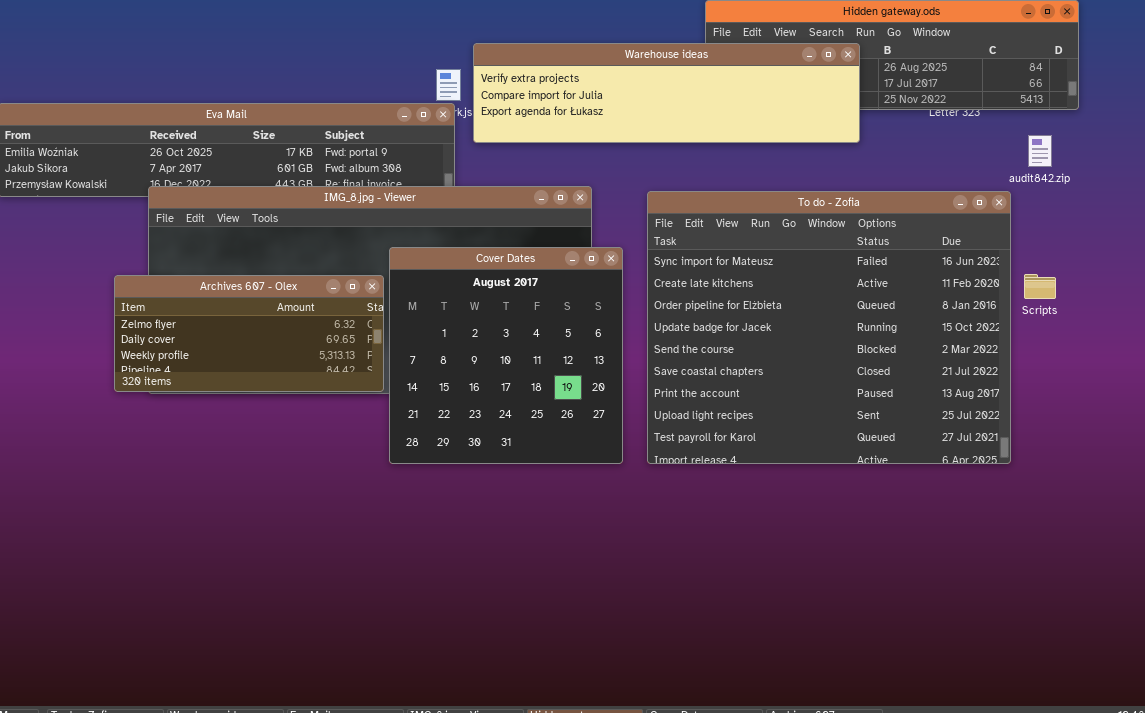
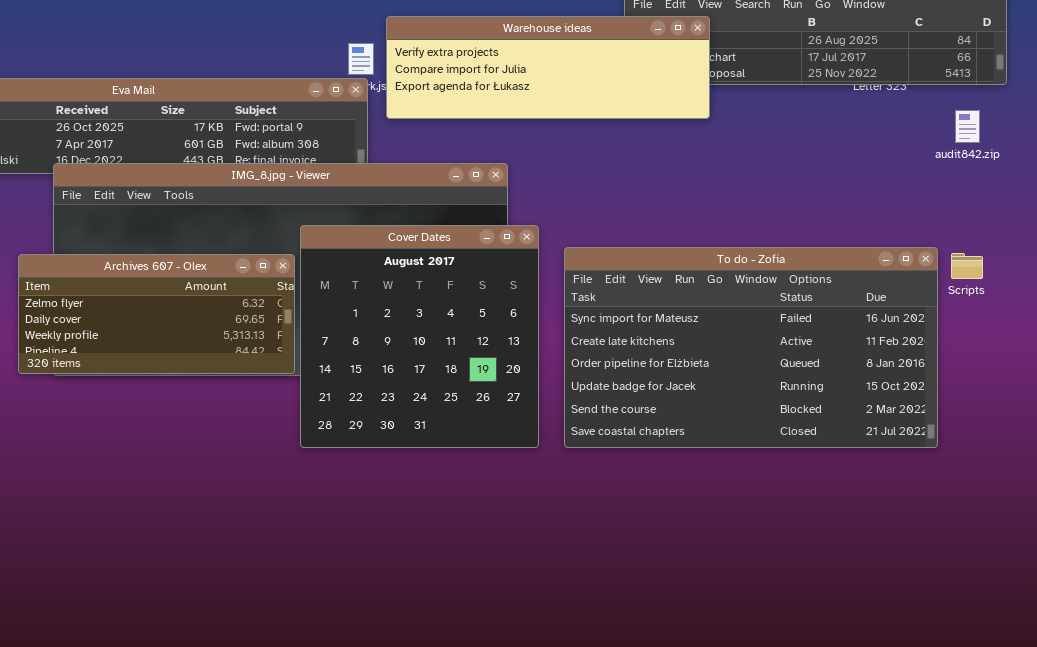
Warehouse ideas: [473,43,860,143] -> [386,16,710,119], resized
To do - Zofia: [647,191,1011,464] -> [564,247,938,448], resized

